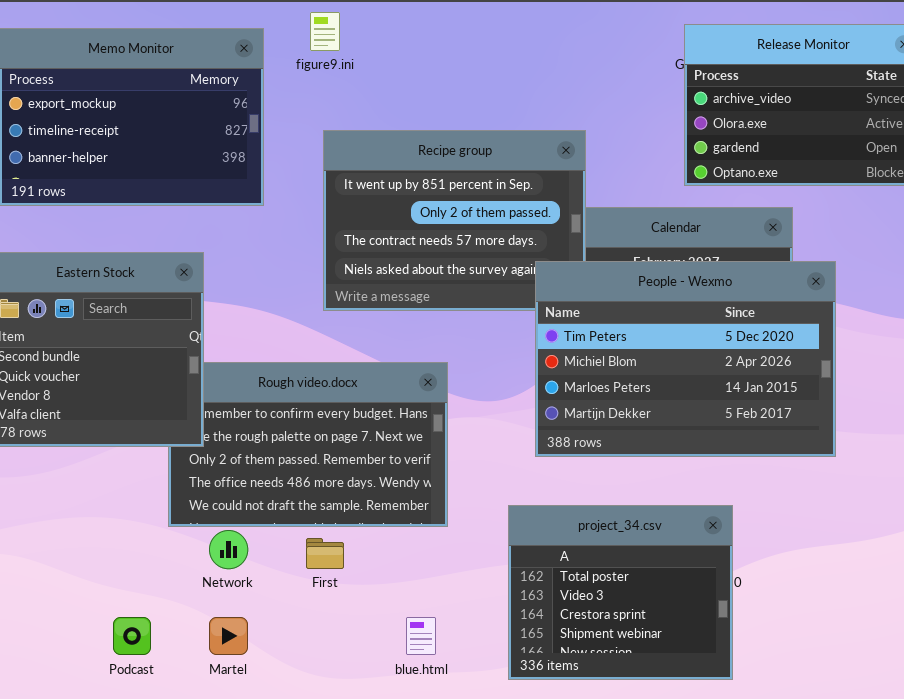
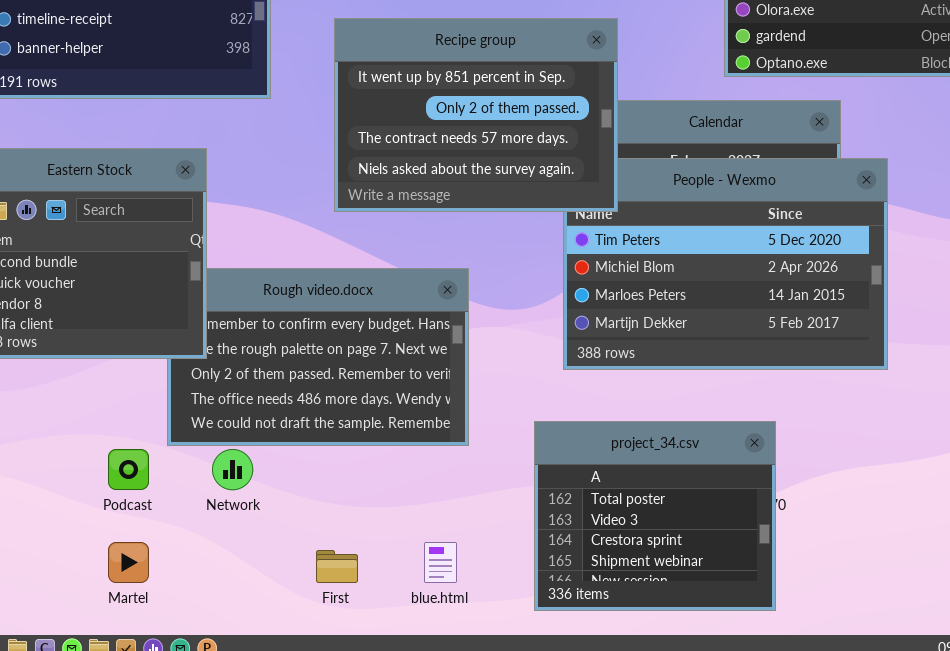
Recipe group: [323,130,586,311] -> [334,18,618,212], raised
First: [306,538,344,569] -> [316,550,358,583], moved
Podcast: [113,617,151,655] -> [108,449,149,490], moved
Martel: [209,617,248,655] -> [108,542,149,583], moved

